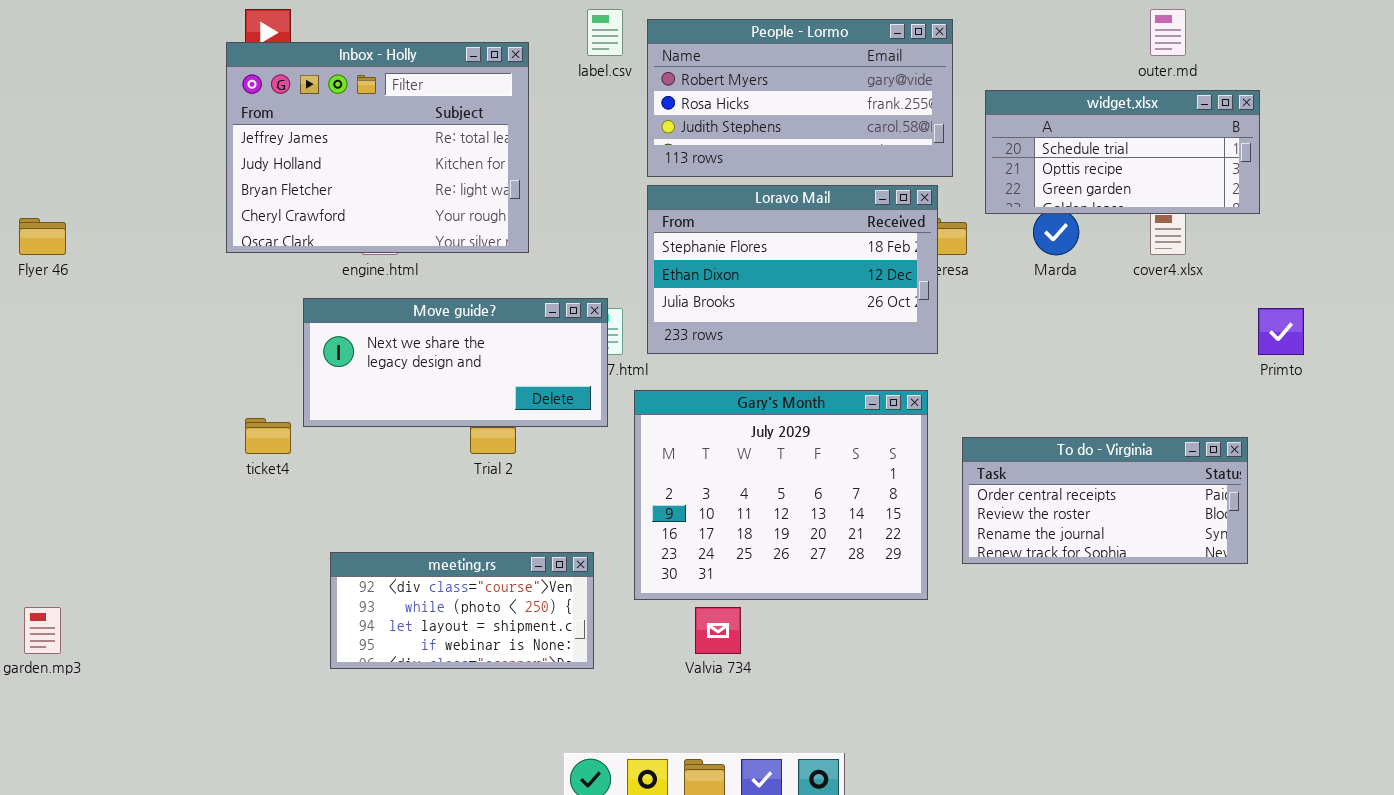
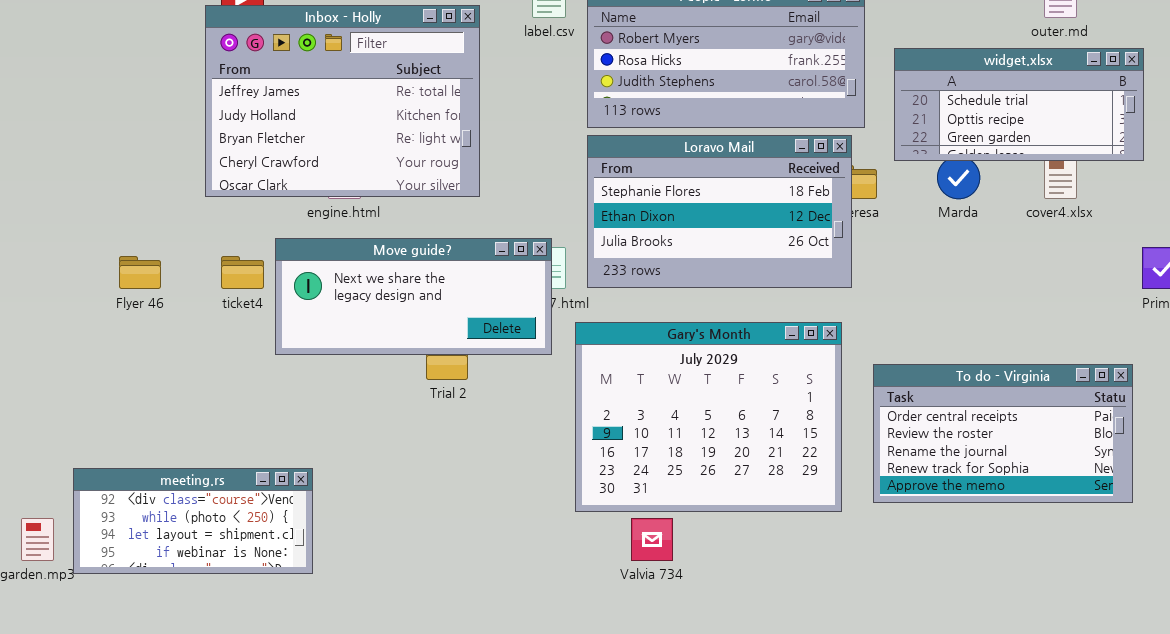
Flyer 46: [19,218,66,255] -> [119,256,161,289], moved
ticket4: [245,418,291,454] -> [221,256,264,289], moved
To do - Virginia: [962,437,1248,564] -> [873,364,1133,503], resized
meeting.rs: [330,552,594,669] -> [73,468,313,574], moved

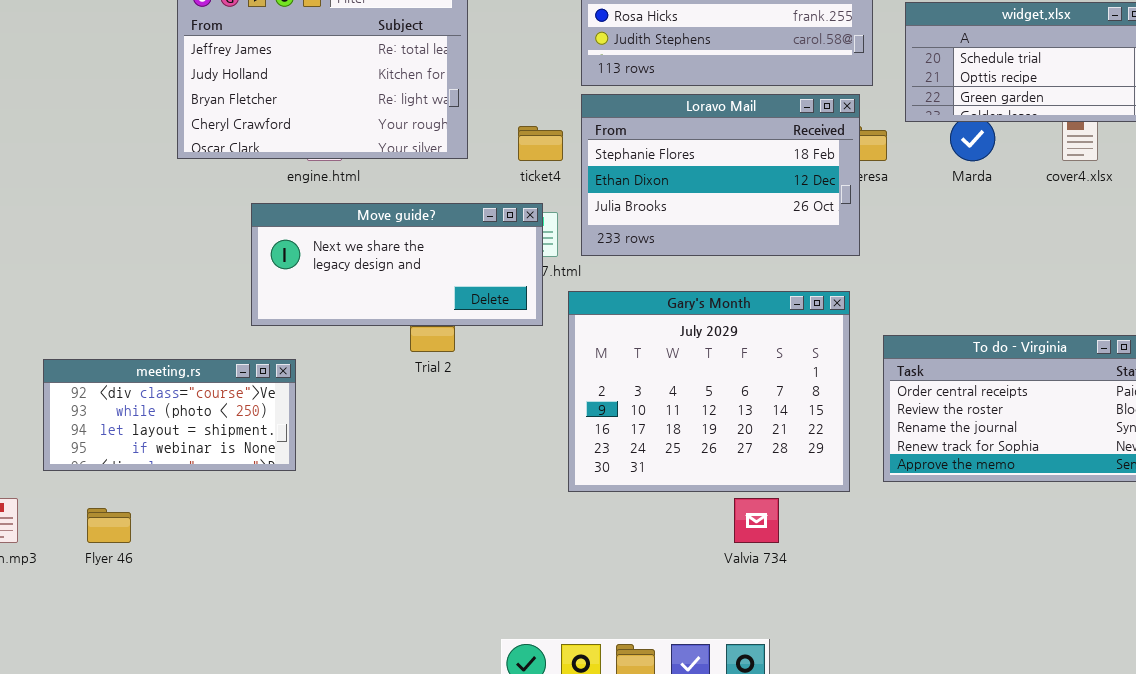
Flyer 46: [119,256,161,289] -> [87,508,131,543], moved
ticket4: [221,256,264,289] -> [518,126,563,161], moved
meeting.rs: [73,468,313,574] -> [43,359,296,471], moved
Valvia 734: [631,518,673,561] -> [734,498,779,543], moved

